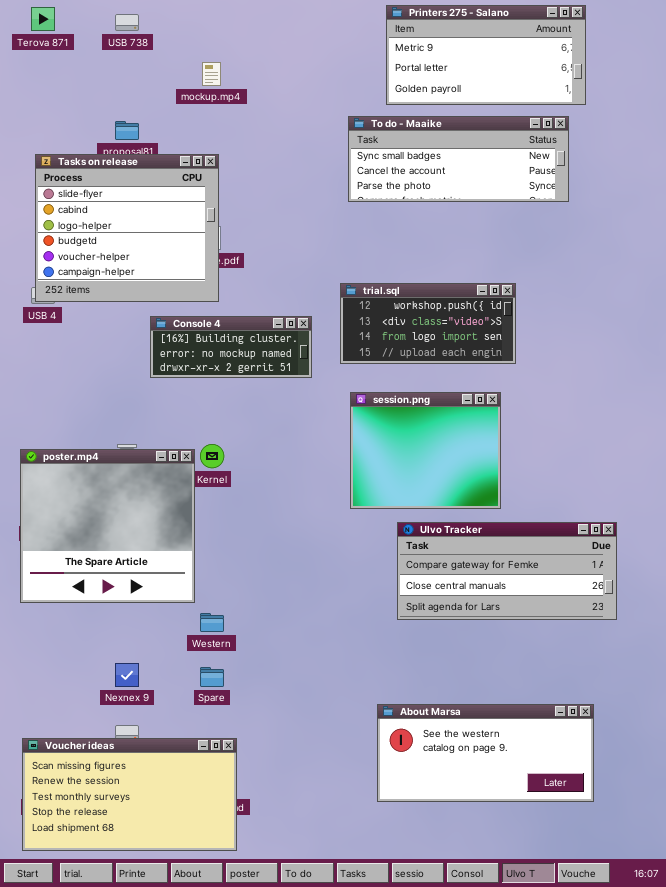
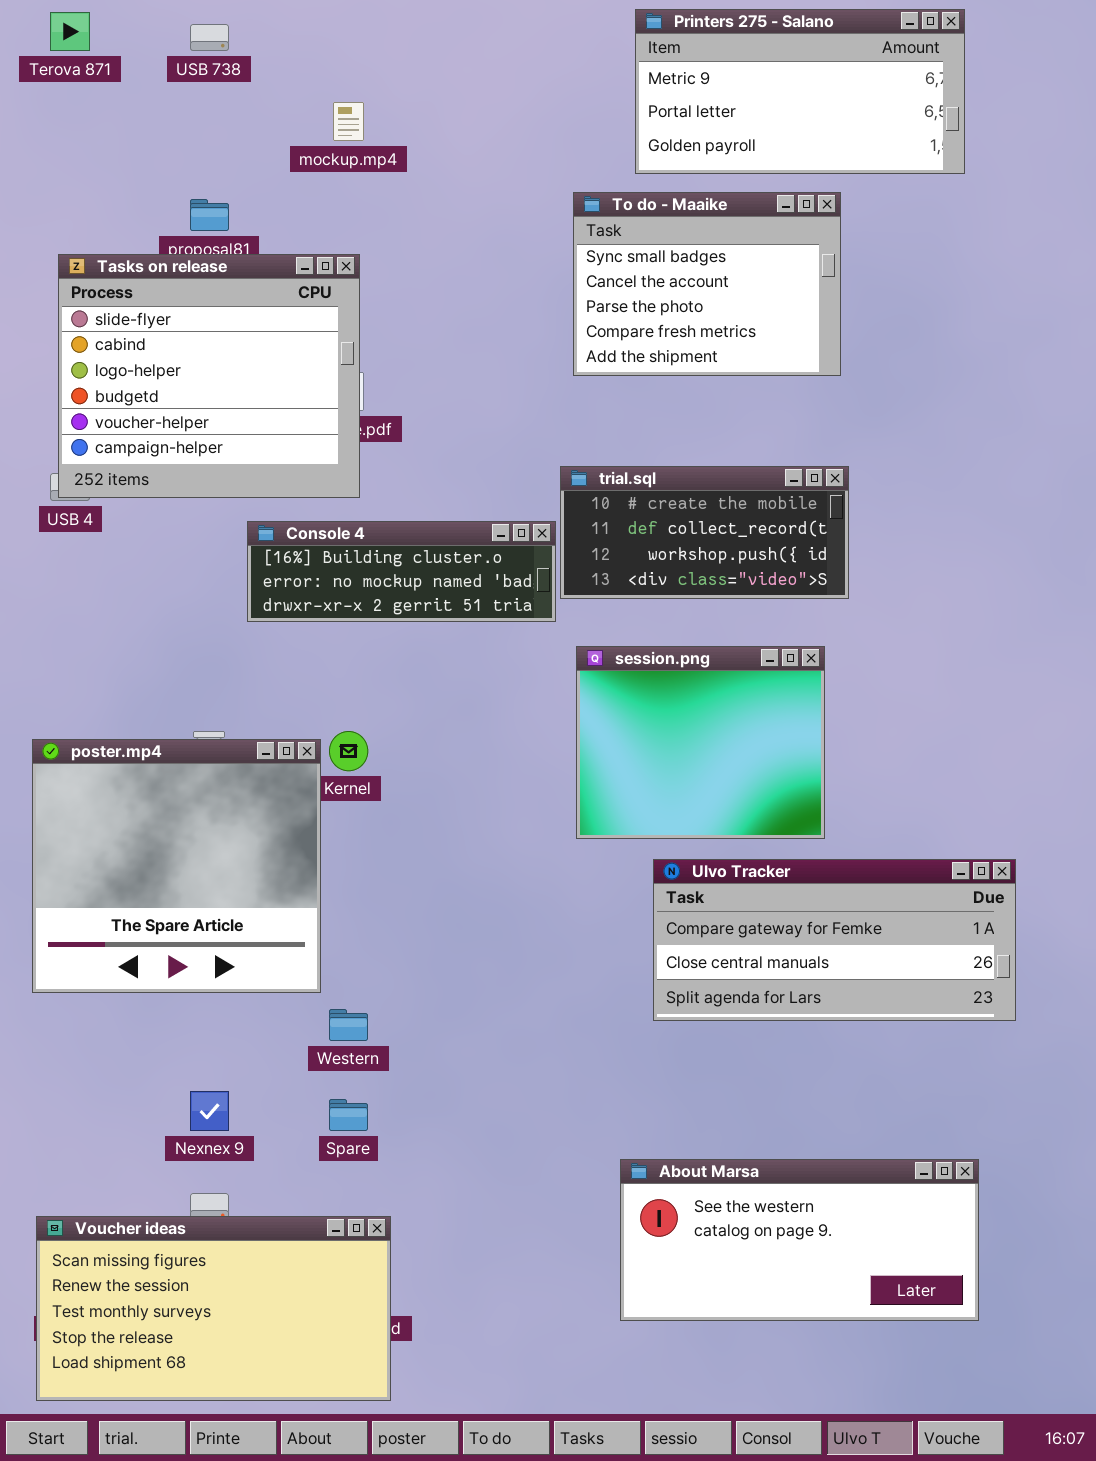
To do - Maaike: [348,116,569,202] -> [573,192,841,376], resized
trial.sql: [340,283,516,364] -> [560,466,849,599], scrolled up 2 rows
Console 4: [150,316,312,378] -> [247,521,556,622], resized

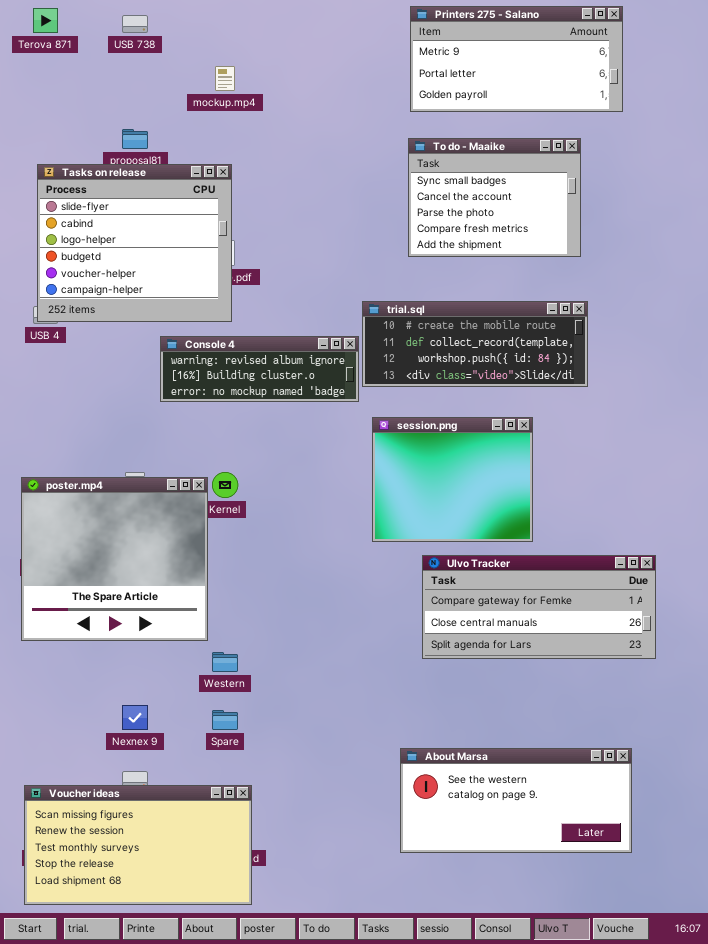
To do - Maaike: [573,192,841,376] -> [408,138,581,257], moved
trial.sql: [560,466,849,599] -> [362,301,588,387], resized
Console 4: [247,521,556,622] -> [160,336,359,402], scrolled up 1 row

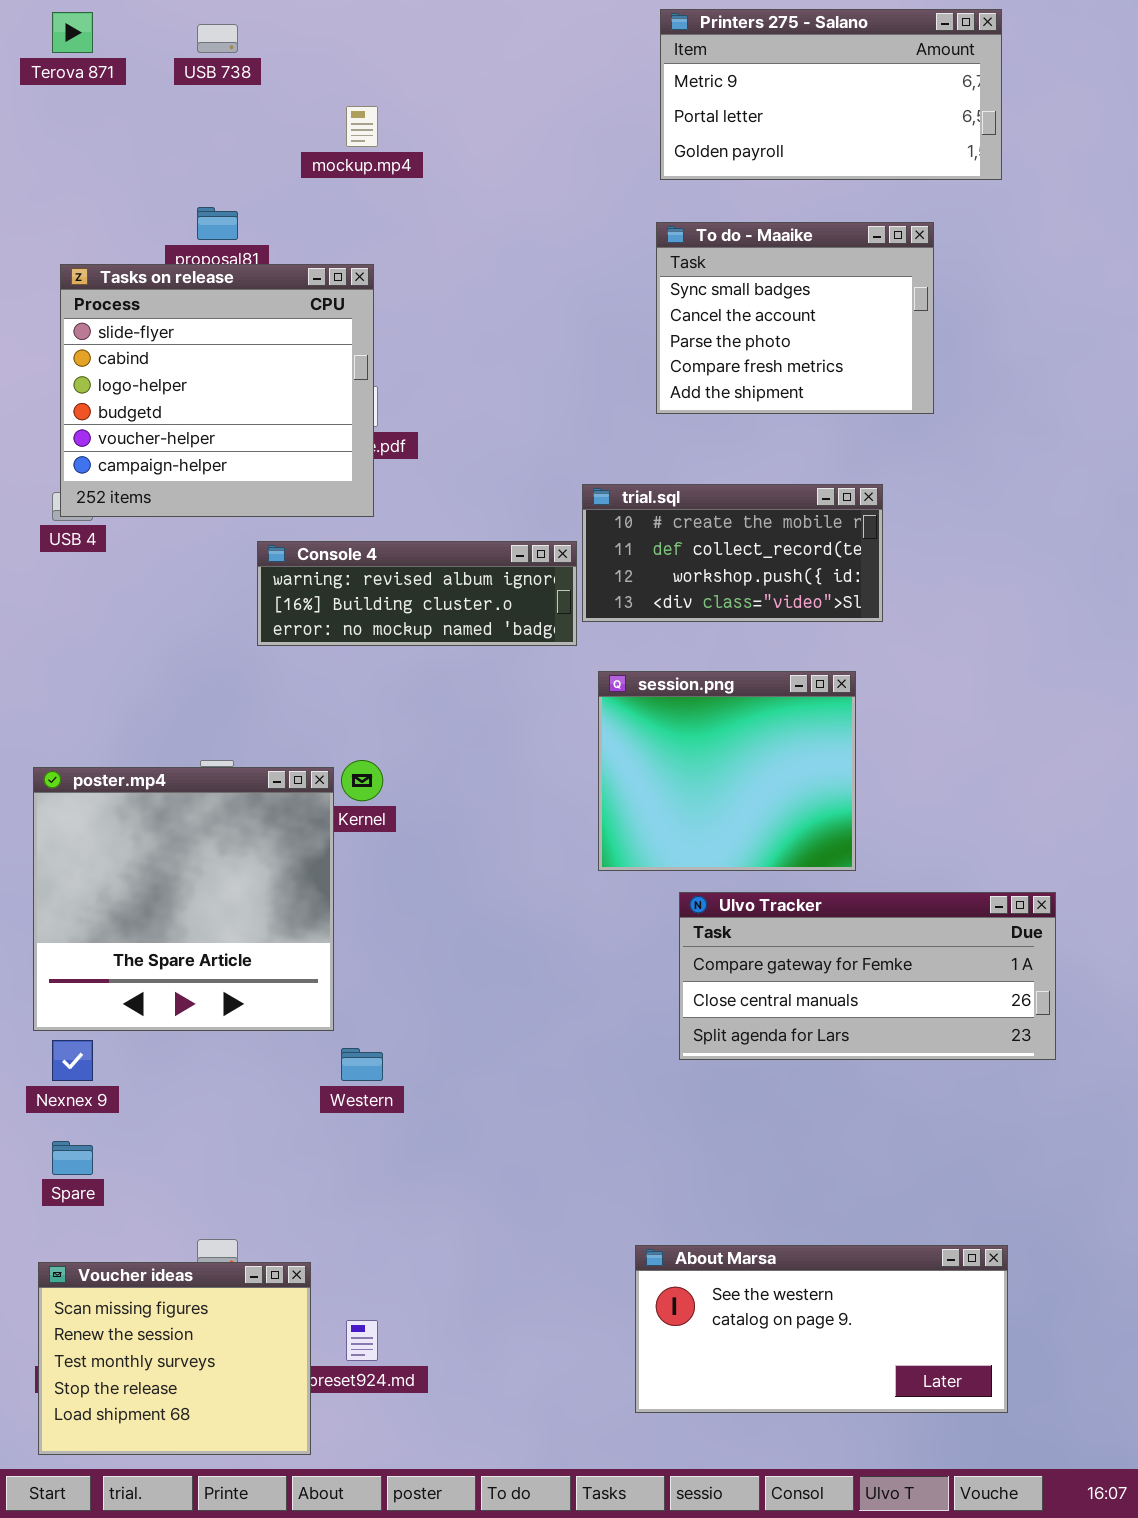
trial.sql: [362,301,588,387] -> [582,484,883,622], resized
Nexnex 9: [122,705,148,730] -> [52,1040,93,1081], moved
Spare: [212,710,238,730] -> [52,1141,93,1175], moved
About Marsa: [400,748,632,853] -> [635,1245,1008,1413], moved
Voucher ideas: [24,785,252,905] -> [38,1262,311,1455], resized

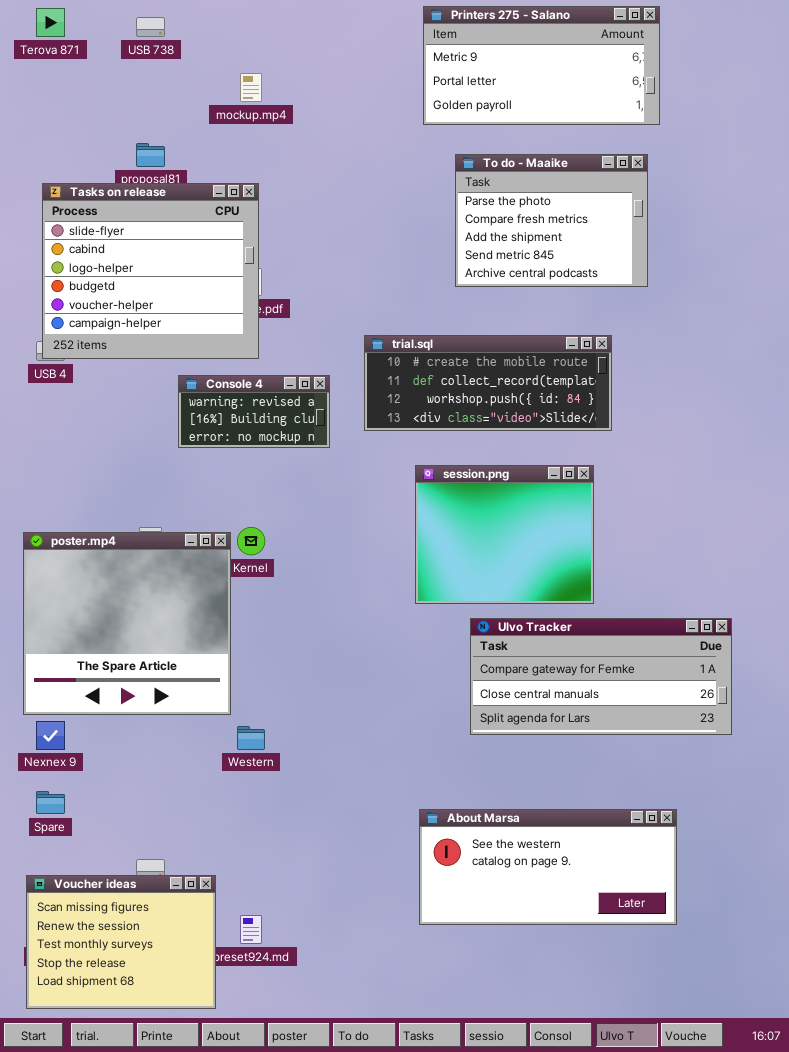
Printers 275 - Salano: [660,9,1002,180] -> [423,6,660,125], moved
To do - Maaike: [656,222,934,414] -> [455,154,648,287], scrolled down 2 rows
trial.sql: [582,484,883,622] -> [364,335,612,431], resized
Console 4: [257,541,577,646] -> [178,375,330,448], resized
About Marsa: [635,1245,1008,1413] -> [419,809,677,925], moved

